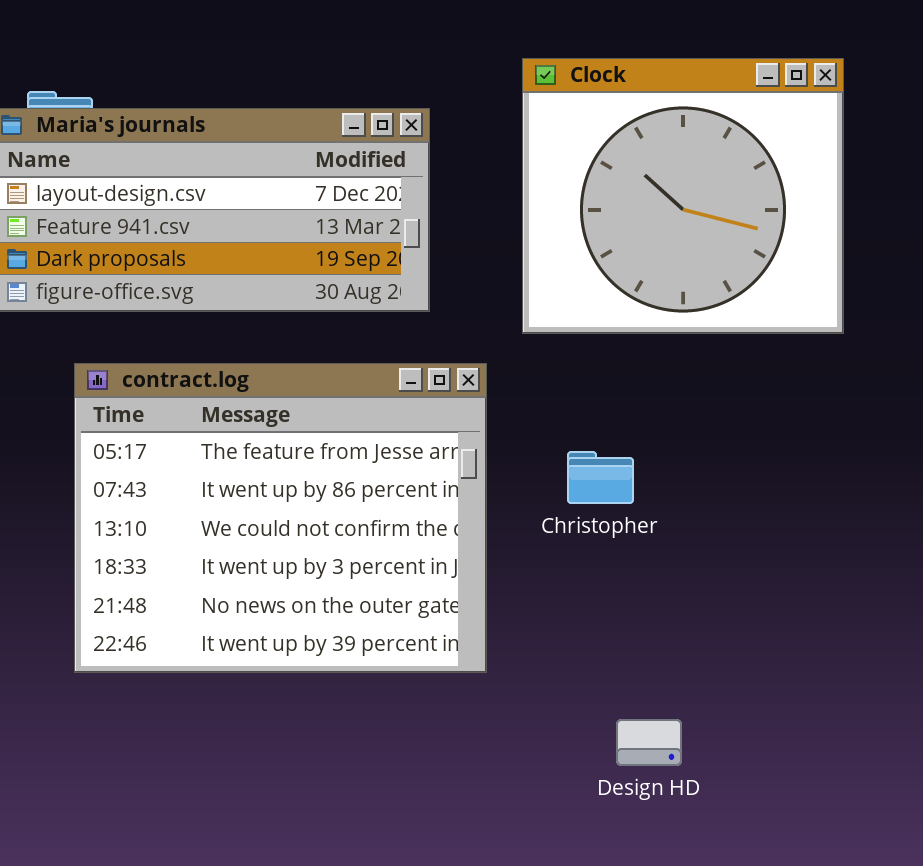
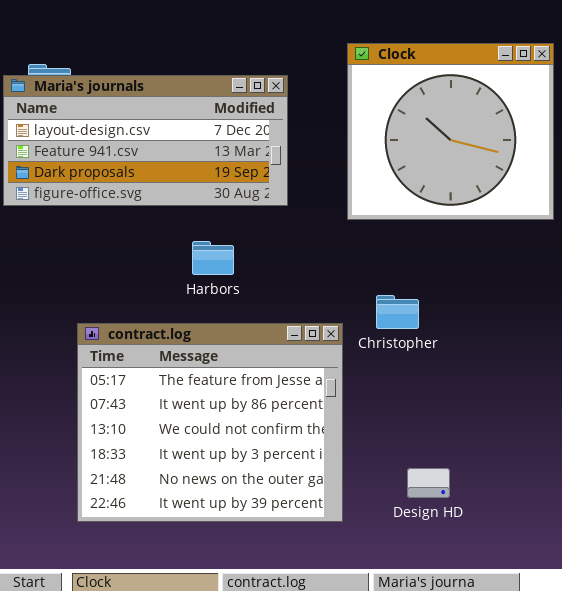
contract.log: [74,363,487,673] -> [77,323,343,522], moved

